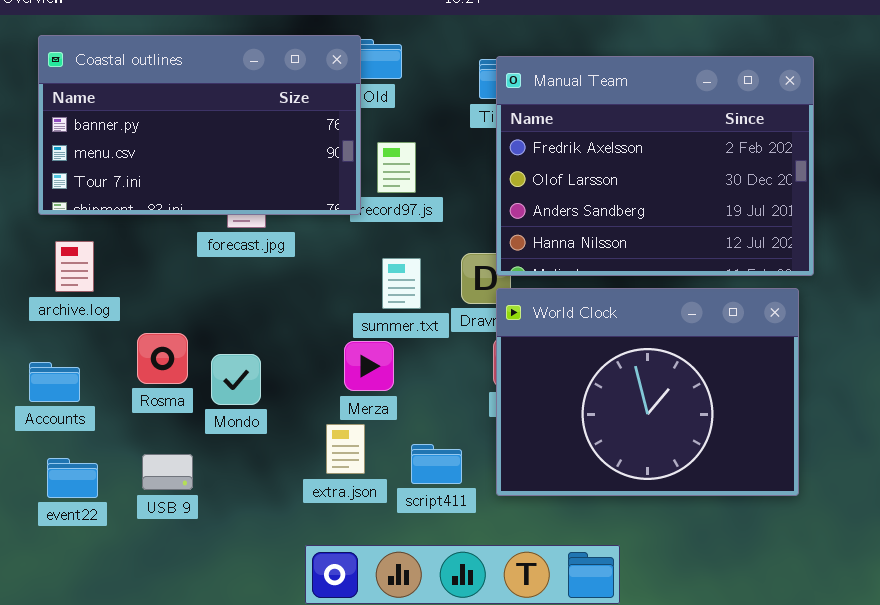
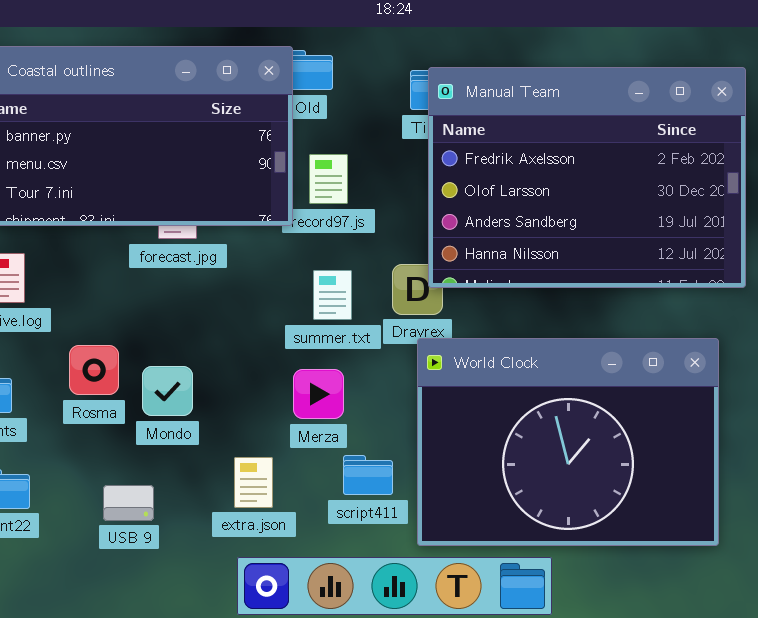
World Clock: [496,288,799,496] -> [417,338,719,546], moved
Merza: [344,341,394,391] -> [293,369,344,419], moved
extra.json: [326,424,365,474] -> [234,457,273,508], moved
USB 9: [142,454,193,490] -> [103,485,154,521], moved

